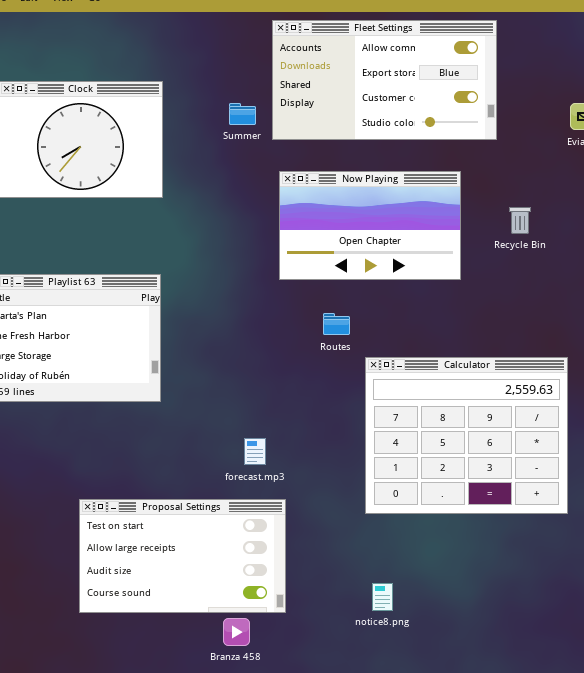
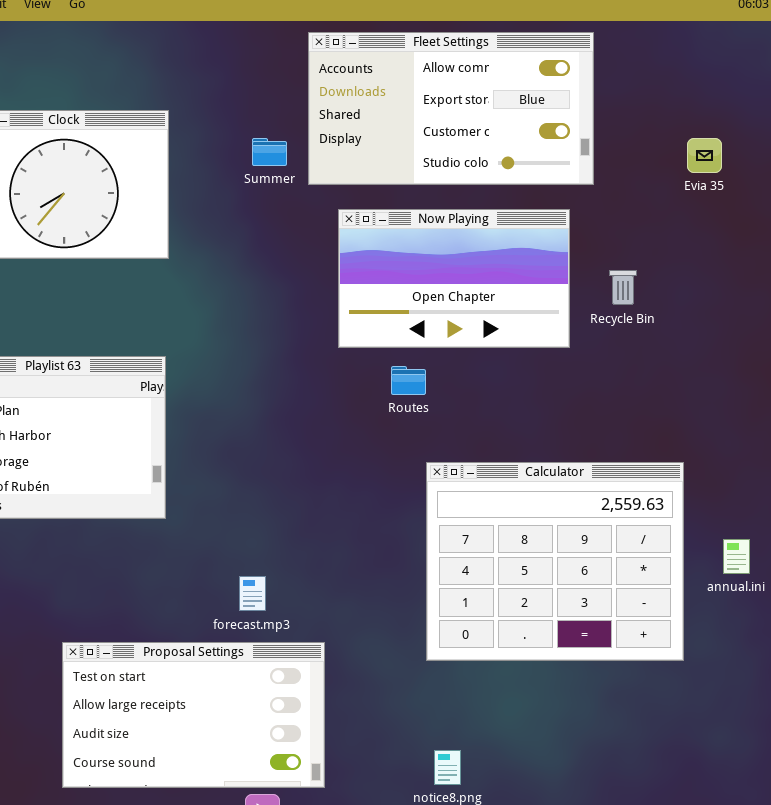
Now Playing: [279,171,461,280] -> [338,209,570,348], moved
Routes: [323,313,350,335] -> [391,366,426,395], moved
forecast.mp3: [244,438,266,465] -> [239,576,266,611], moved

